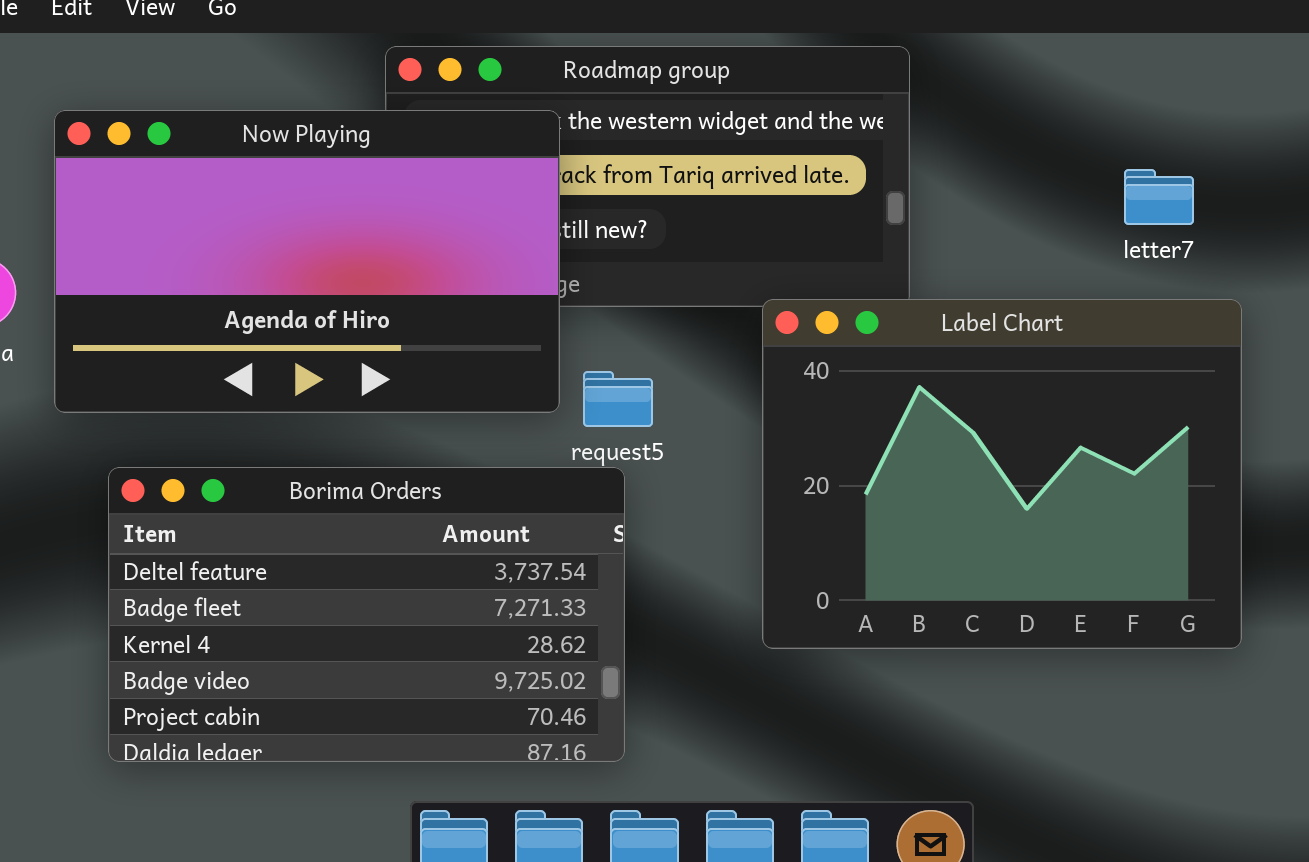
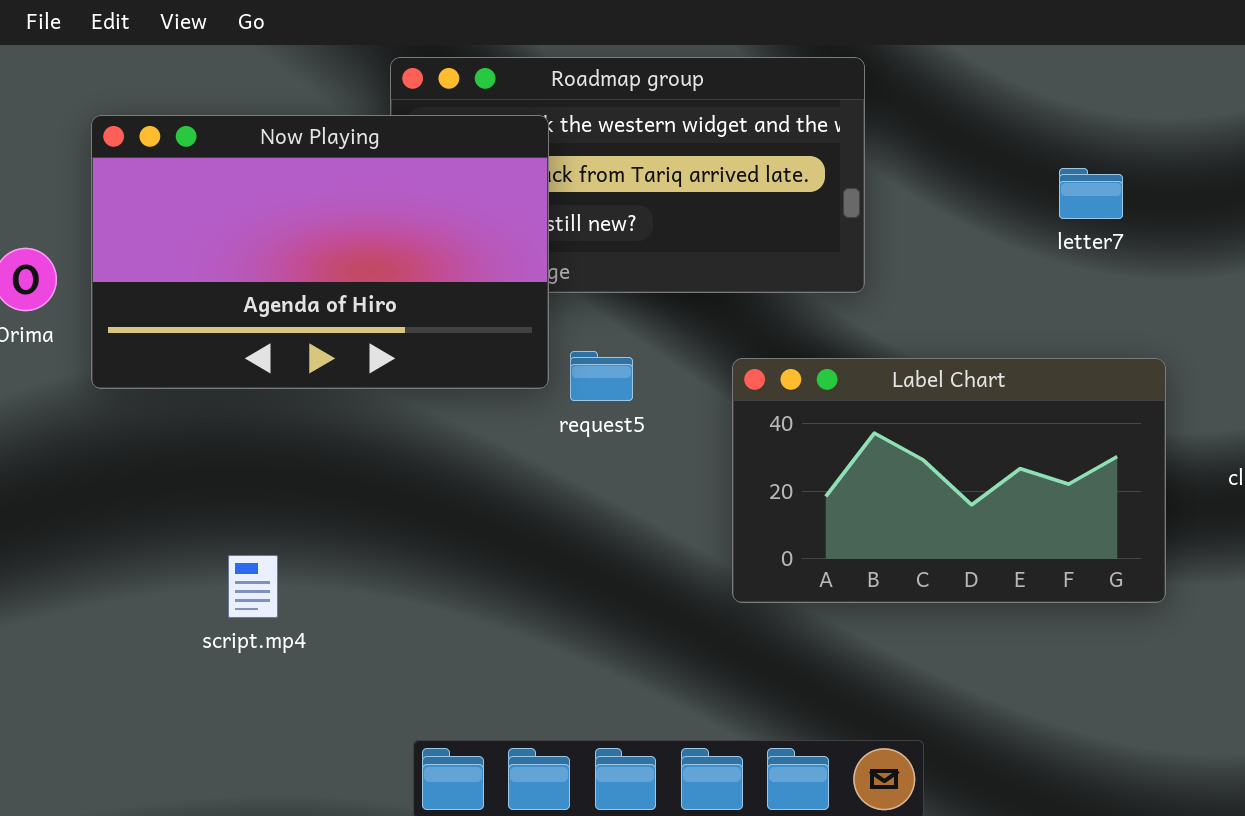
Label Chart: [762,299,1242,649] -> [732,358,1166,603], resized
Borima Orders: [108,467,625,762] -> none, closed

